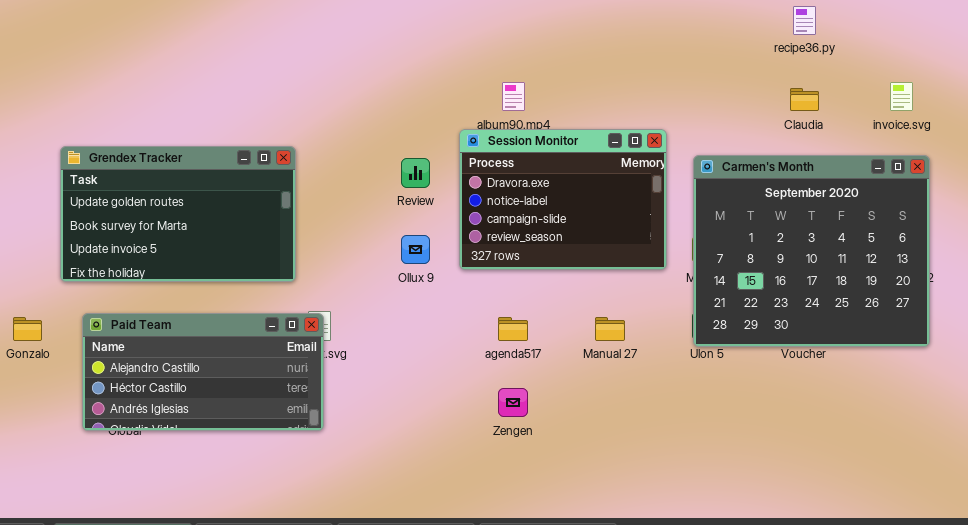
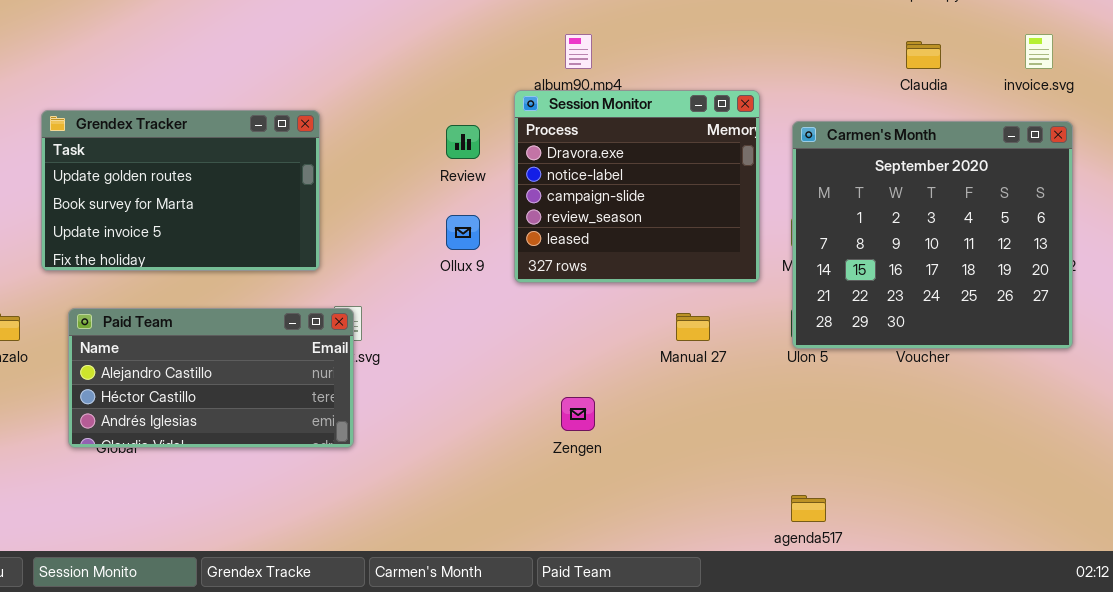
Session Monitor: [459,129,667,270] -> [514,90,760,283], resized
agenda517: [498,317,528,341] -> [791,495,826,522], moved

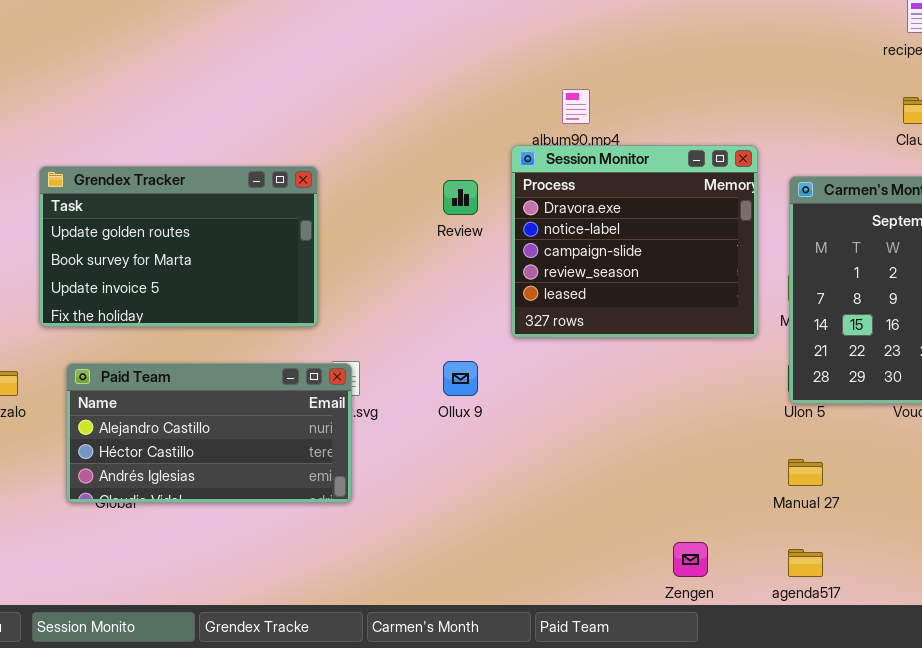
Ollux 9: [446,215,480,250] -> [443,361,478,396], moved
Manual 27: [676,313,710,341] -> [788,459,823,486], moved
Zengen: [561,397,595,431] -> [673,542,708,577], moved

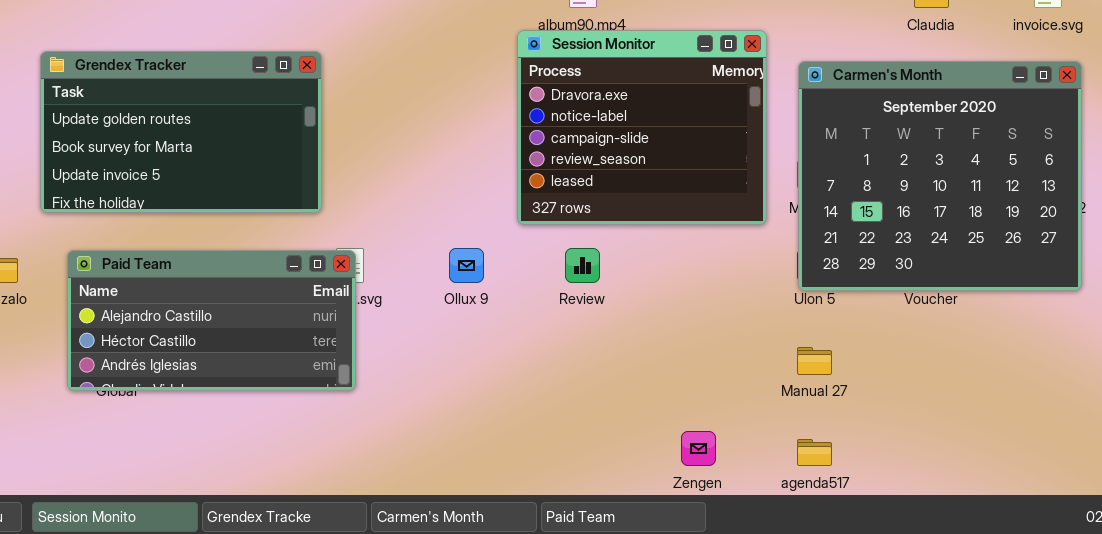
Review: [443,180,478,215] -> [565,248,600,283], moved

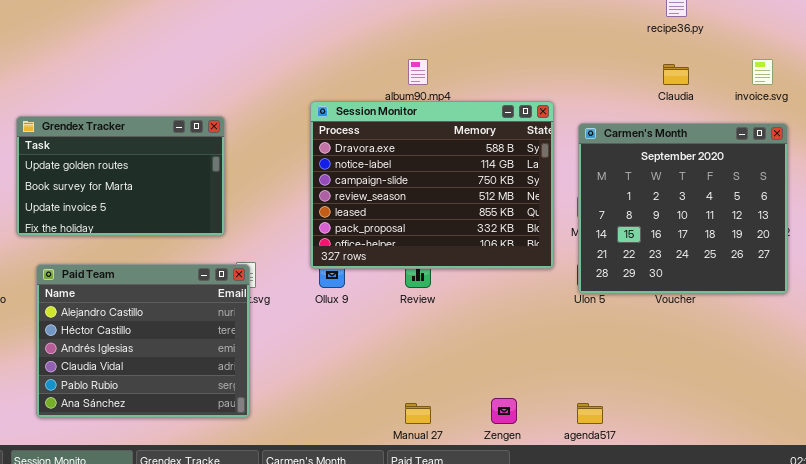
Session Monitor: [517,30,767,225] -> [310,101,554,269], resized
Paid Team: [67,250,356,391] -> [36,264,250,418], resized
Manual 27: [797,347,832,375] -> [405,403,431,424], moved

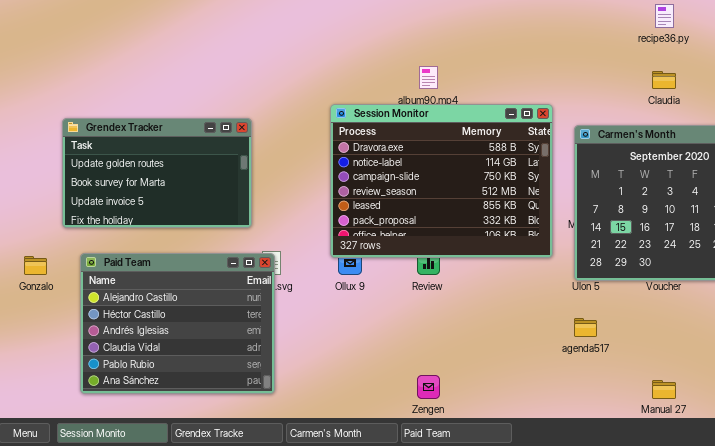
Zengen: [491,398,517,424] -> [417,375,440,399], moved
Manual 27: [405,403,431,424] -> [652,380,676,399], moved
agenda517: [577,403,603,424] -> [574,318,597,337], moved

